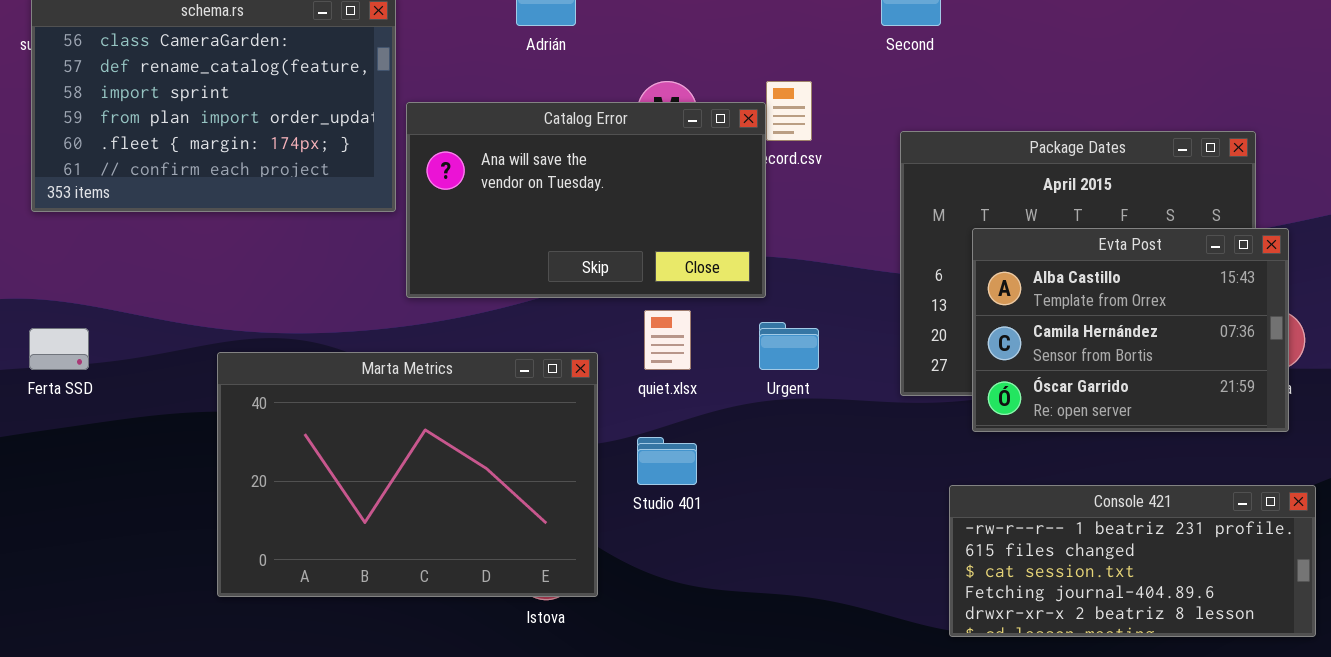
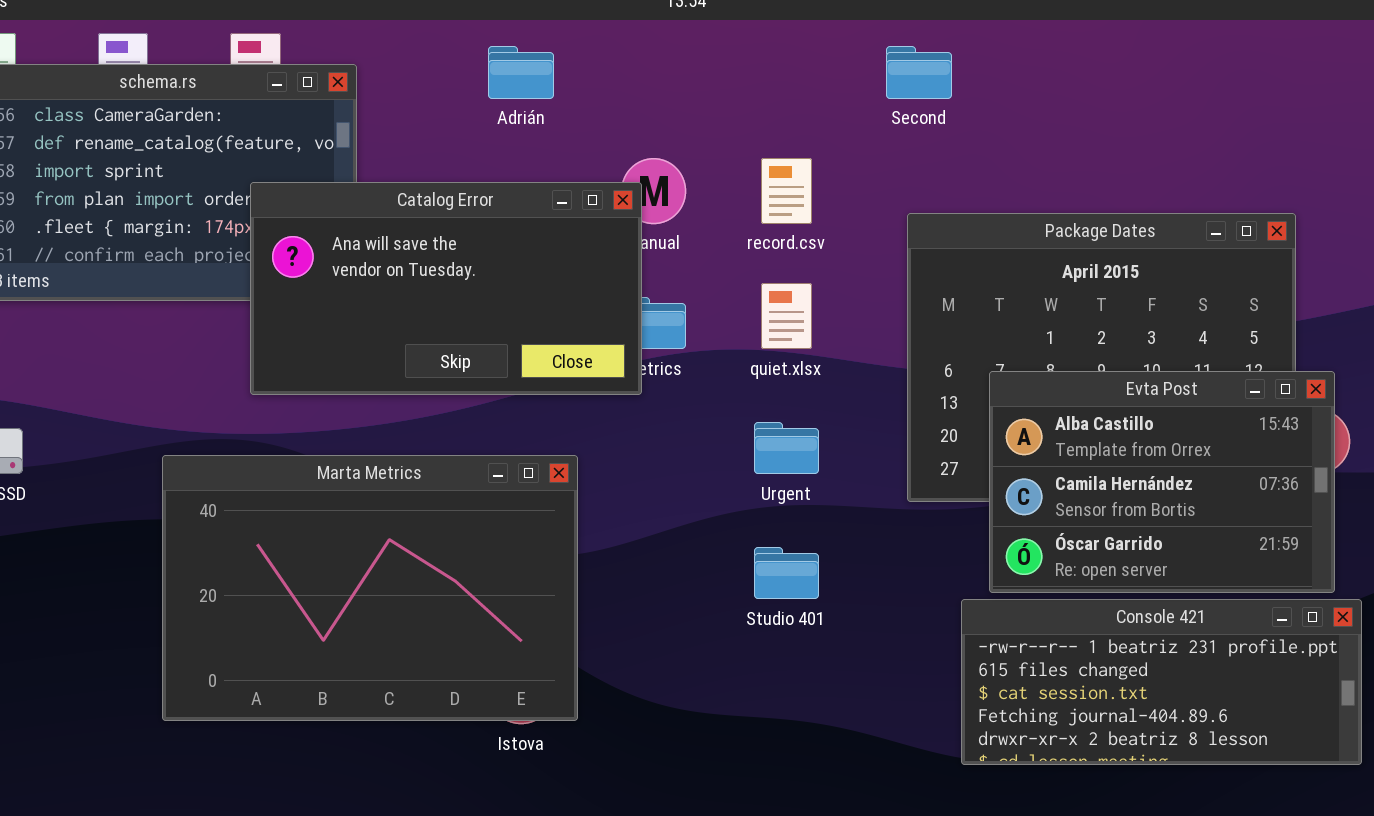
Catalog Error: [406,102,766,298] -> [250,182,642,395], moved
Evta Post: [972,228,1289,432] -> [989,371,1335,593], moved
quiet.xlsx: [644,310,691,370] -> [761,283,812,349], moved
Studio 401: [637,437,697,485] -> [754,547,819,599], moved

